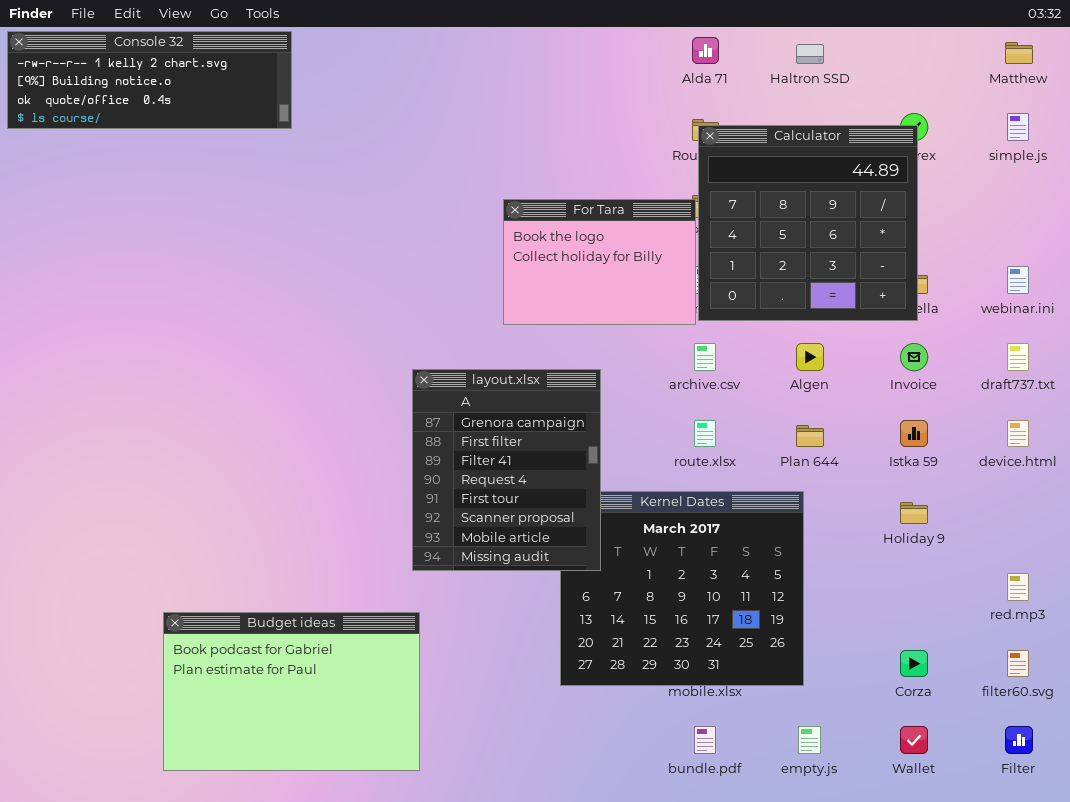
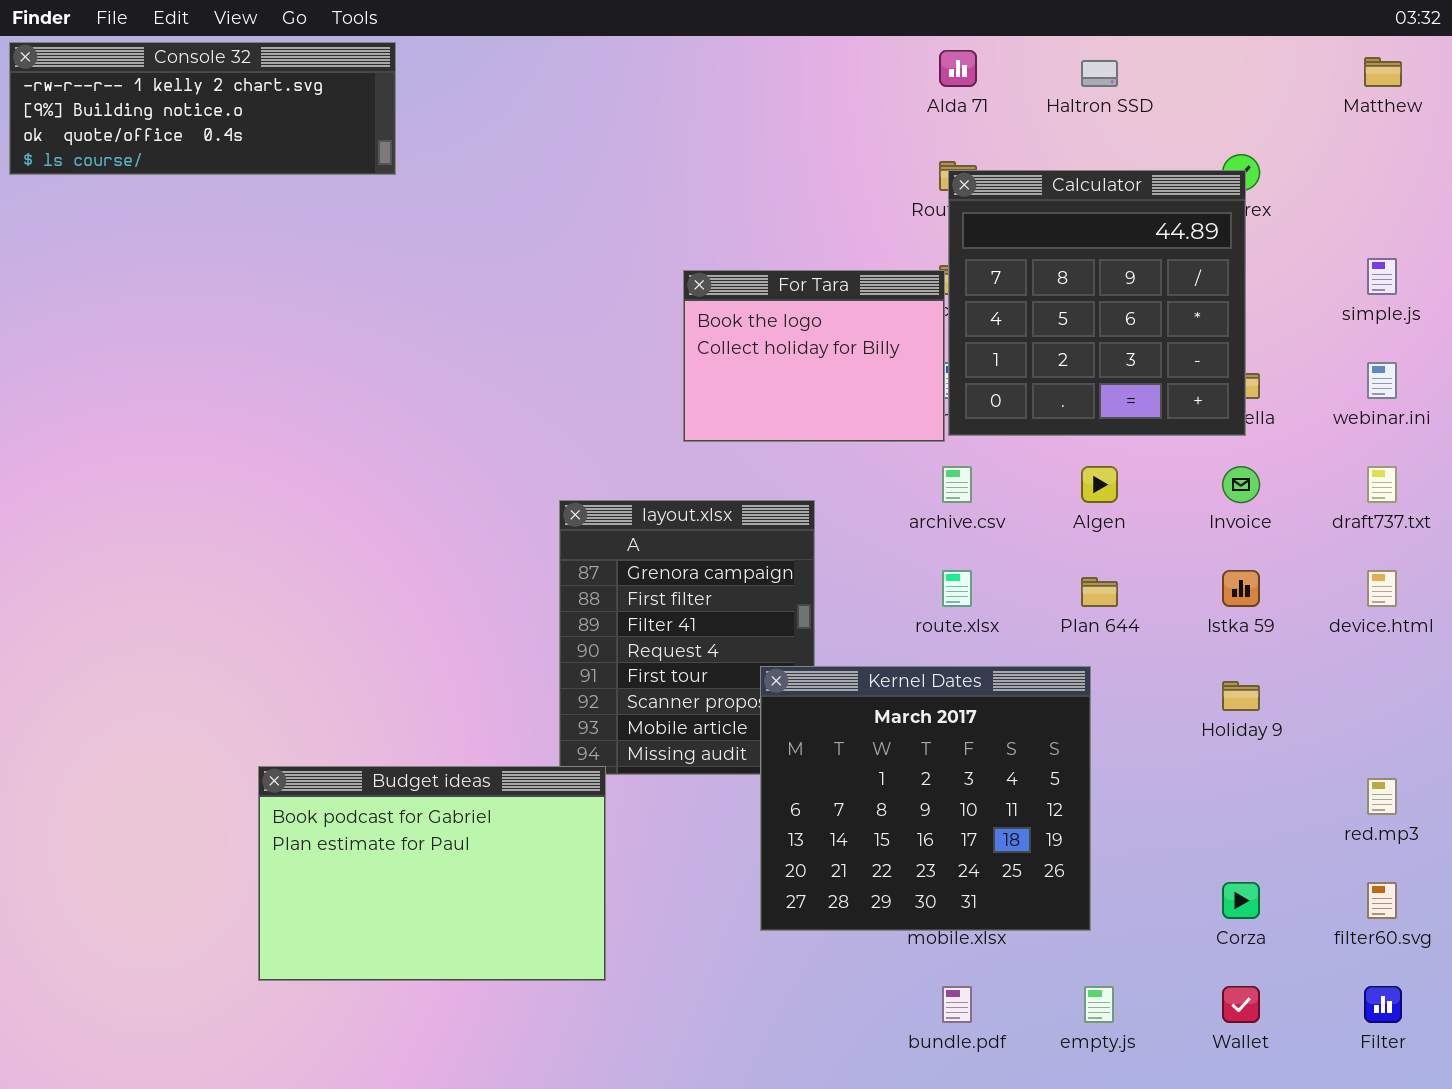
simple.js: [1007,113,1029,141] -> [1367,258,1397,295], moved
Kernel Dates: [560,491,804,686] -> [760,666,1091,931], raised
Budget ideas: [163,612,420,771] -> [258,766,606,981], moved

